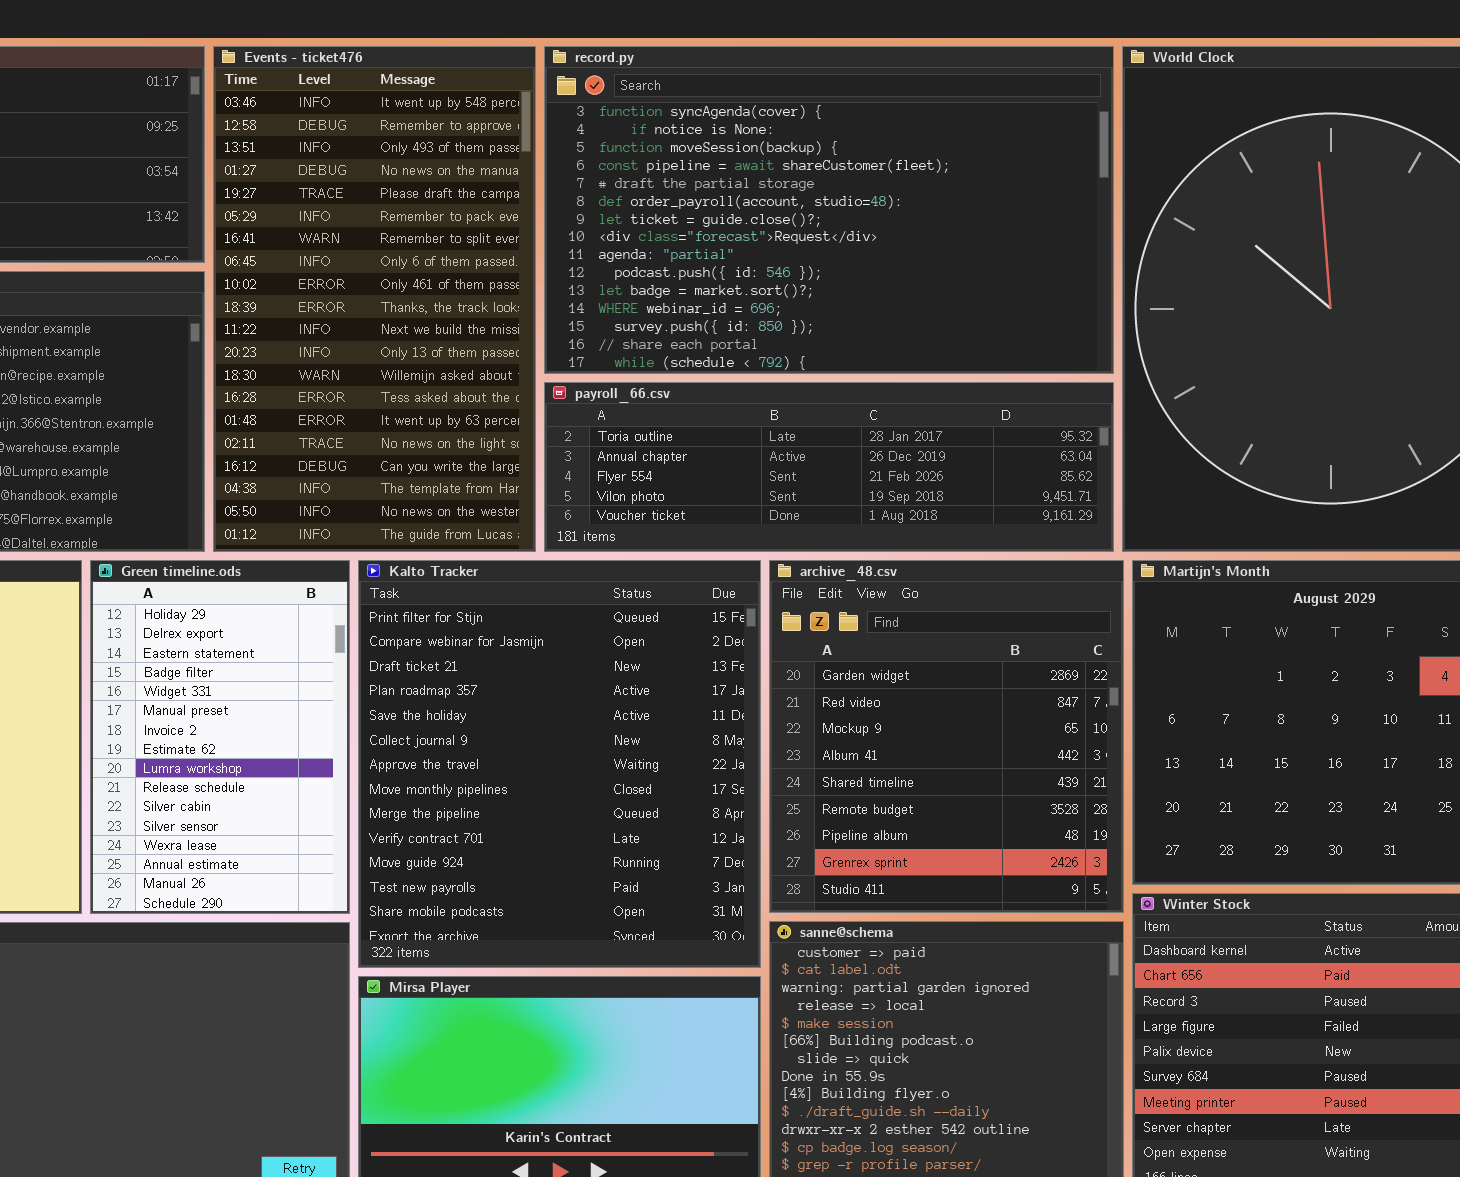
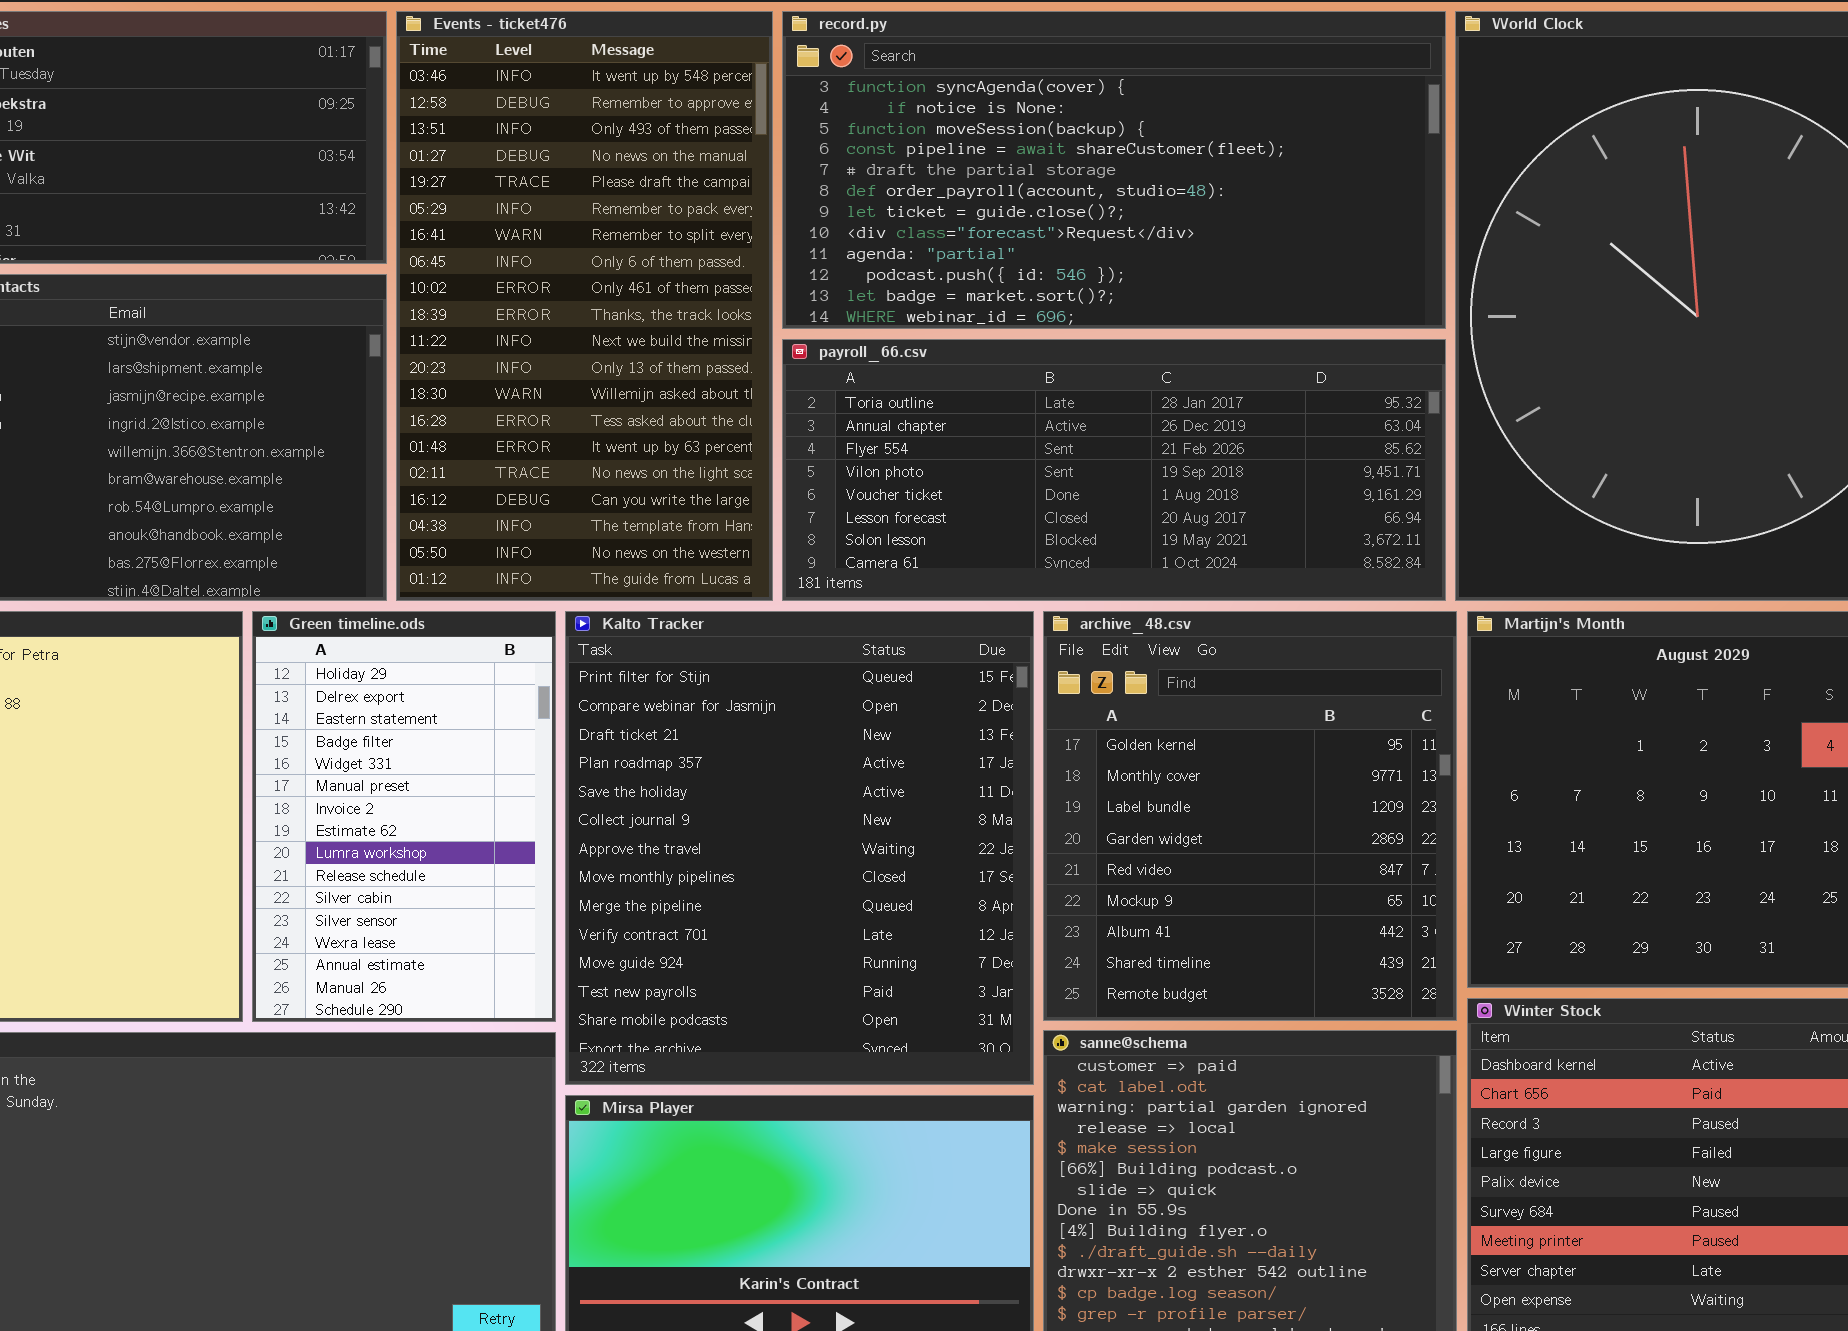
record.py: [544,46,1114,374] -> [782,11,1446,329], resized
payroll_66.csv: [544,382,1114,552] -> [782,339,1446,601], resized
archive_48.csv: [769,560,1124,913] -> [1043,611,1457,1021], scrolled up 3 rows

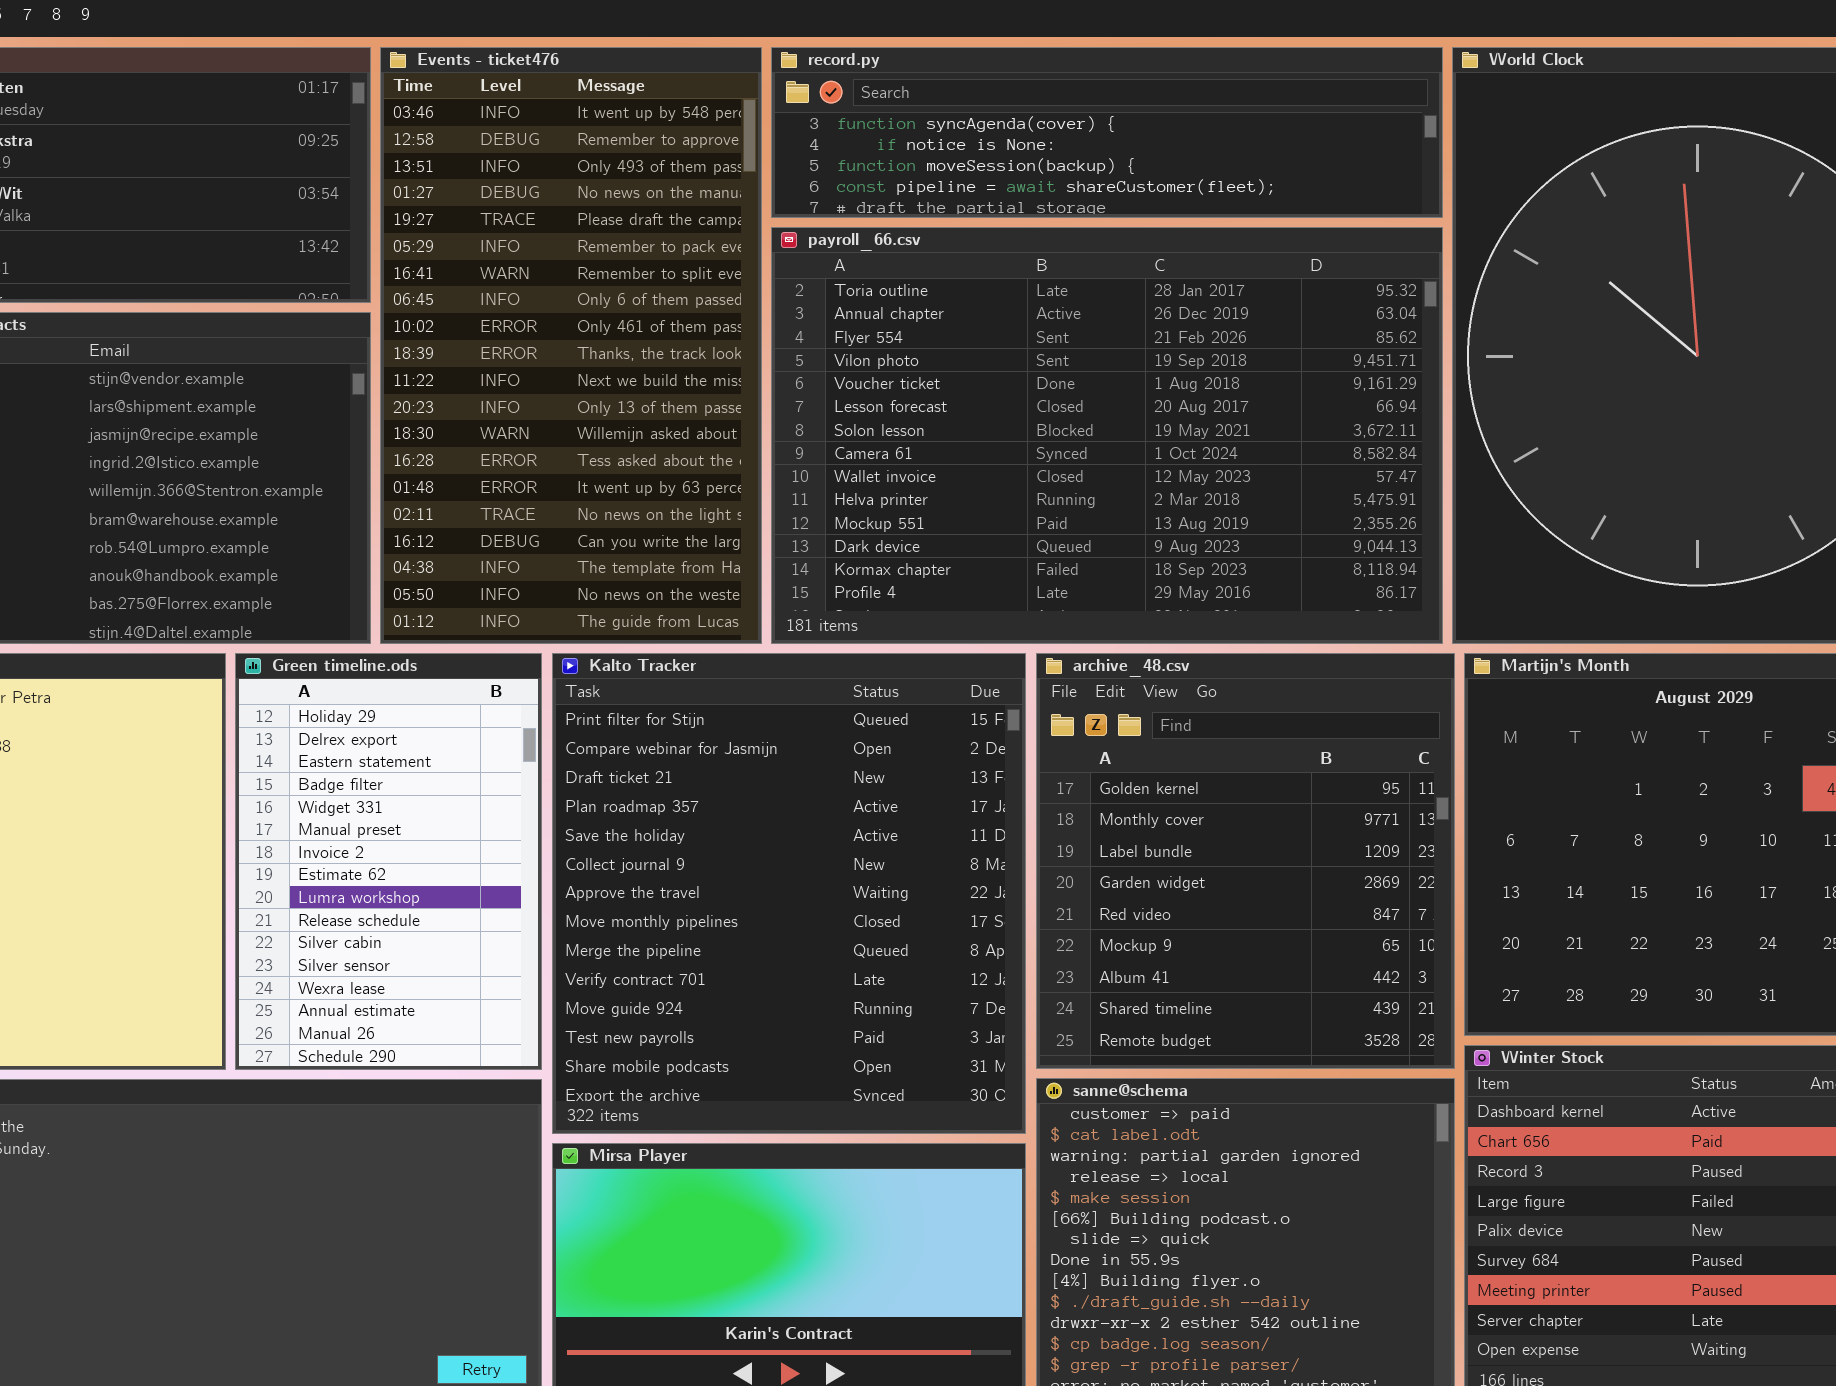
record.py: [782,11,1446,329] -> [771,47,1443,218], resized
payroll_66.csv: [782,339,1446,601] -> [771,227,1443,644], resized

